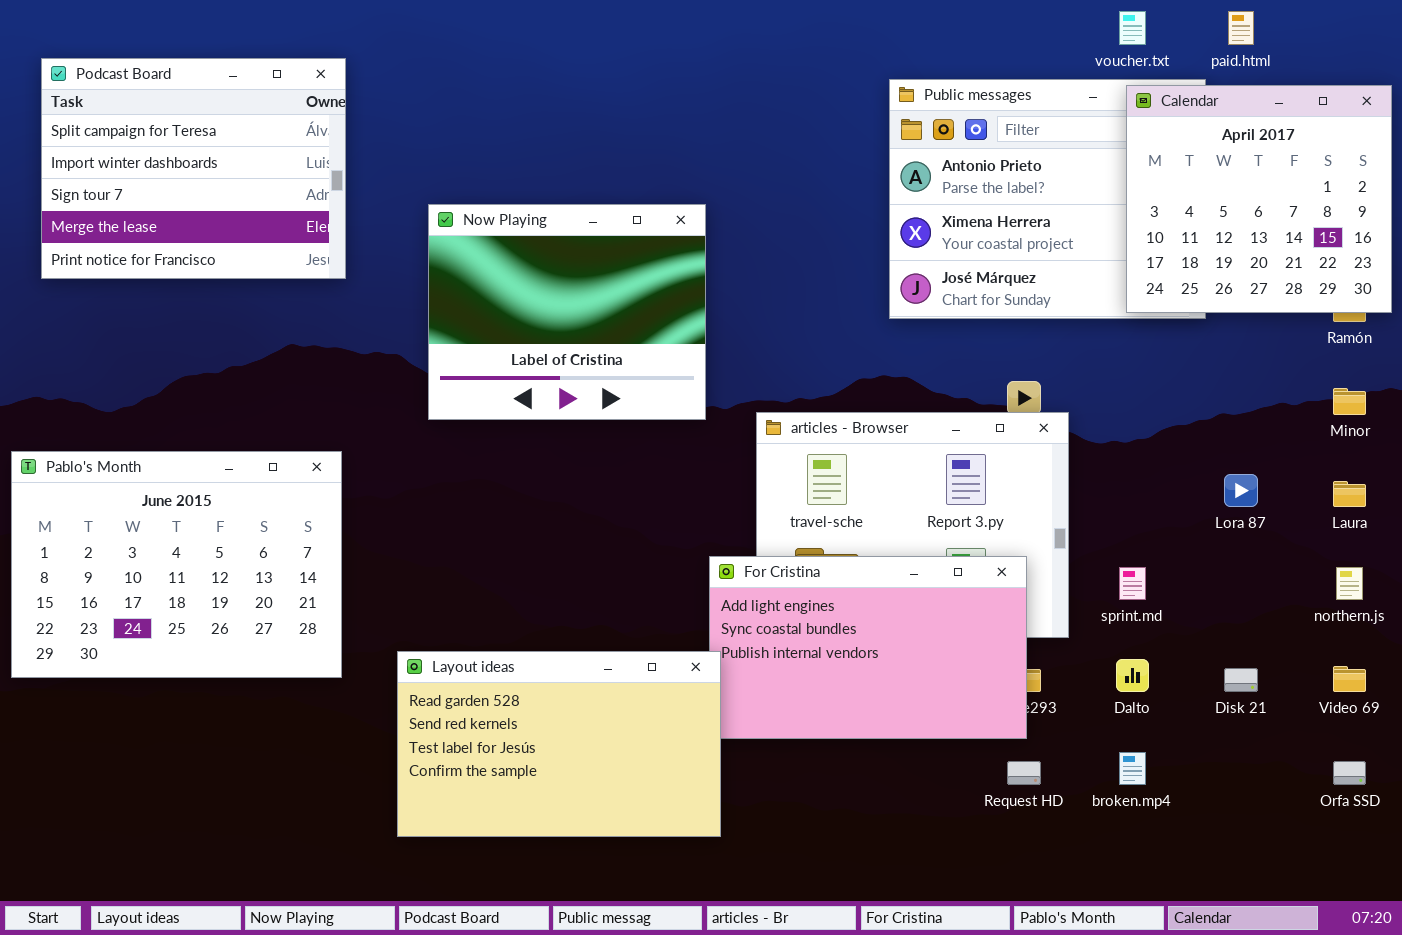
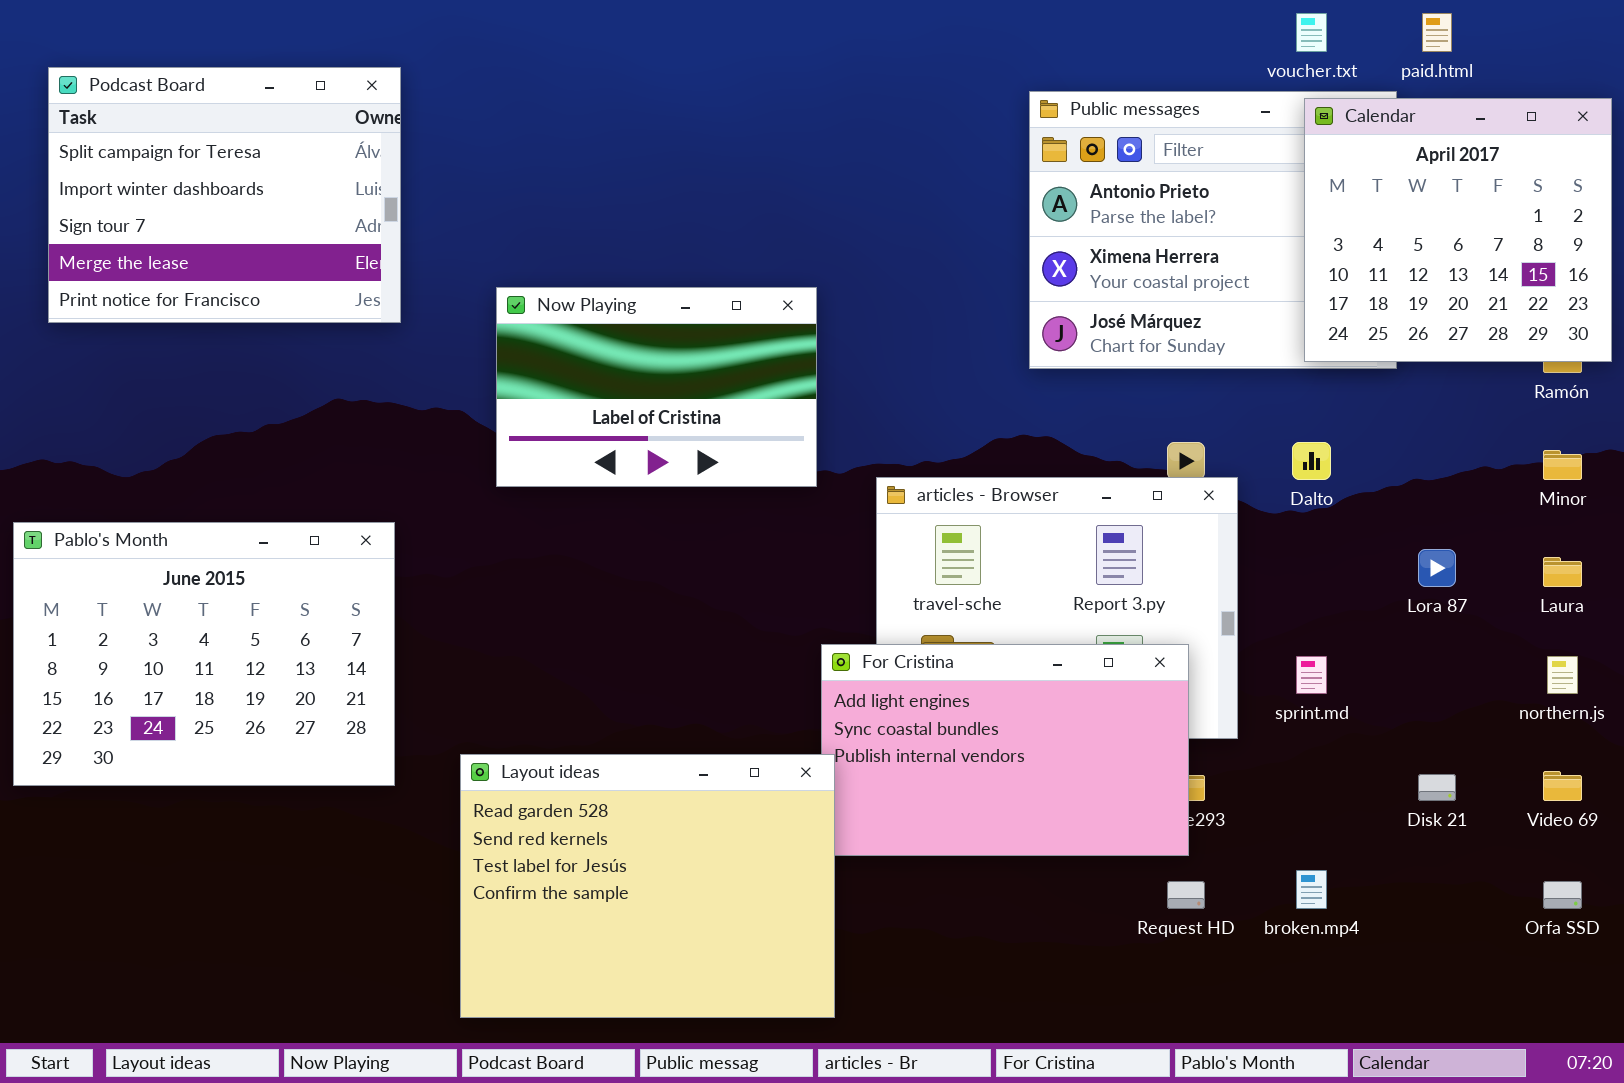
Now Playing: [428,204,706,420] -> [496,287,817,487], resized
Layout ideas: [397,651,721,837] -> [460,754,835,1018], resized
Dalto: [1116,659,1149,692] -> [1292,442,1331,480], moved

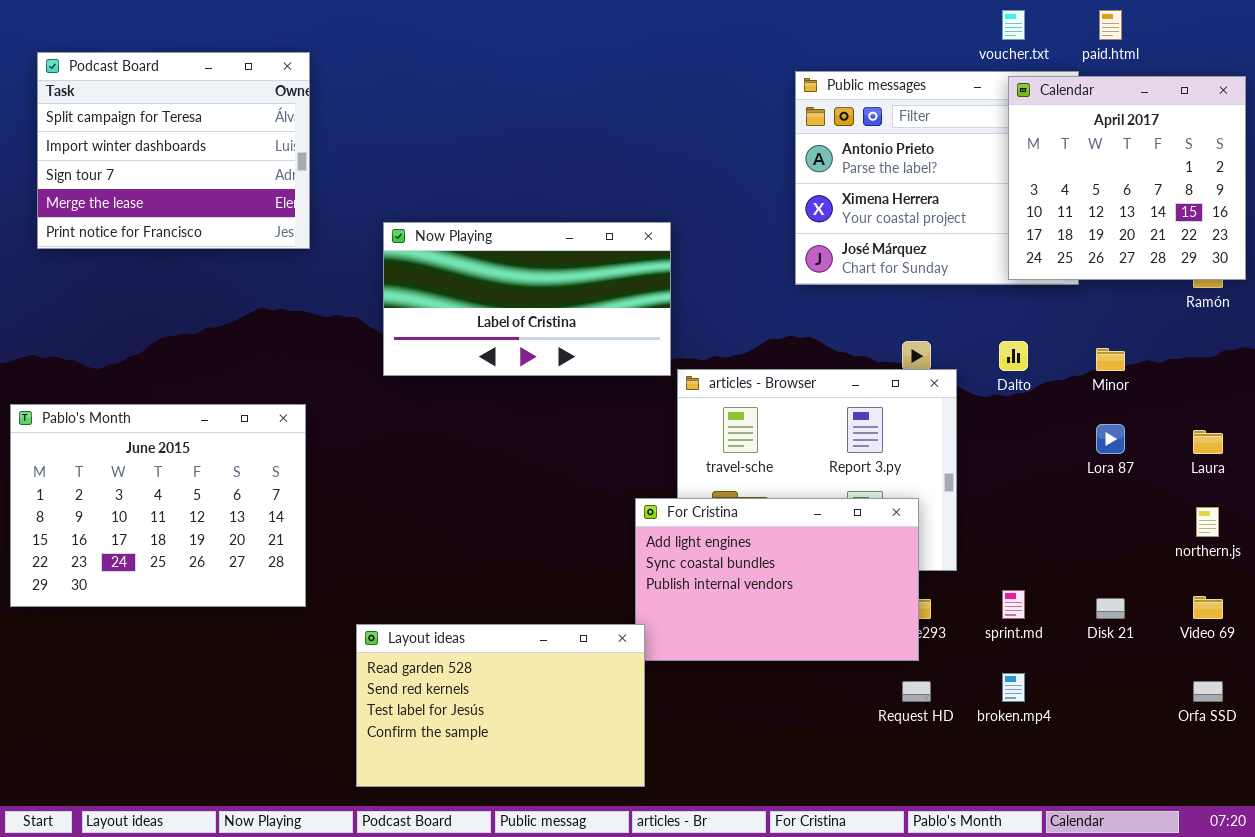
Now Playing: [496,287,817,487] -> [383,222,671,376], resized
Minor: [1543,450,1582,480] -> [1096,348,1125,371], moved
sprint.md: [1296,656,1327,694] -> [1002,590,1025,619], moved
Layout ideas: [460,754,835,1018] -> [356,624,645,787], resized

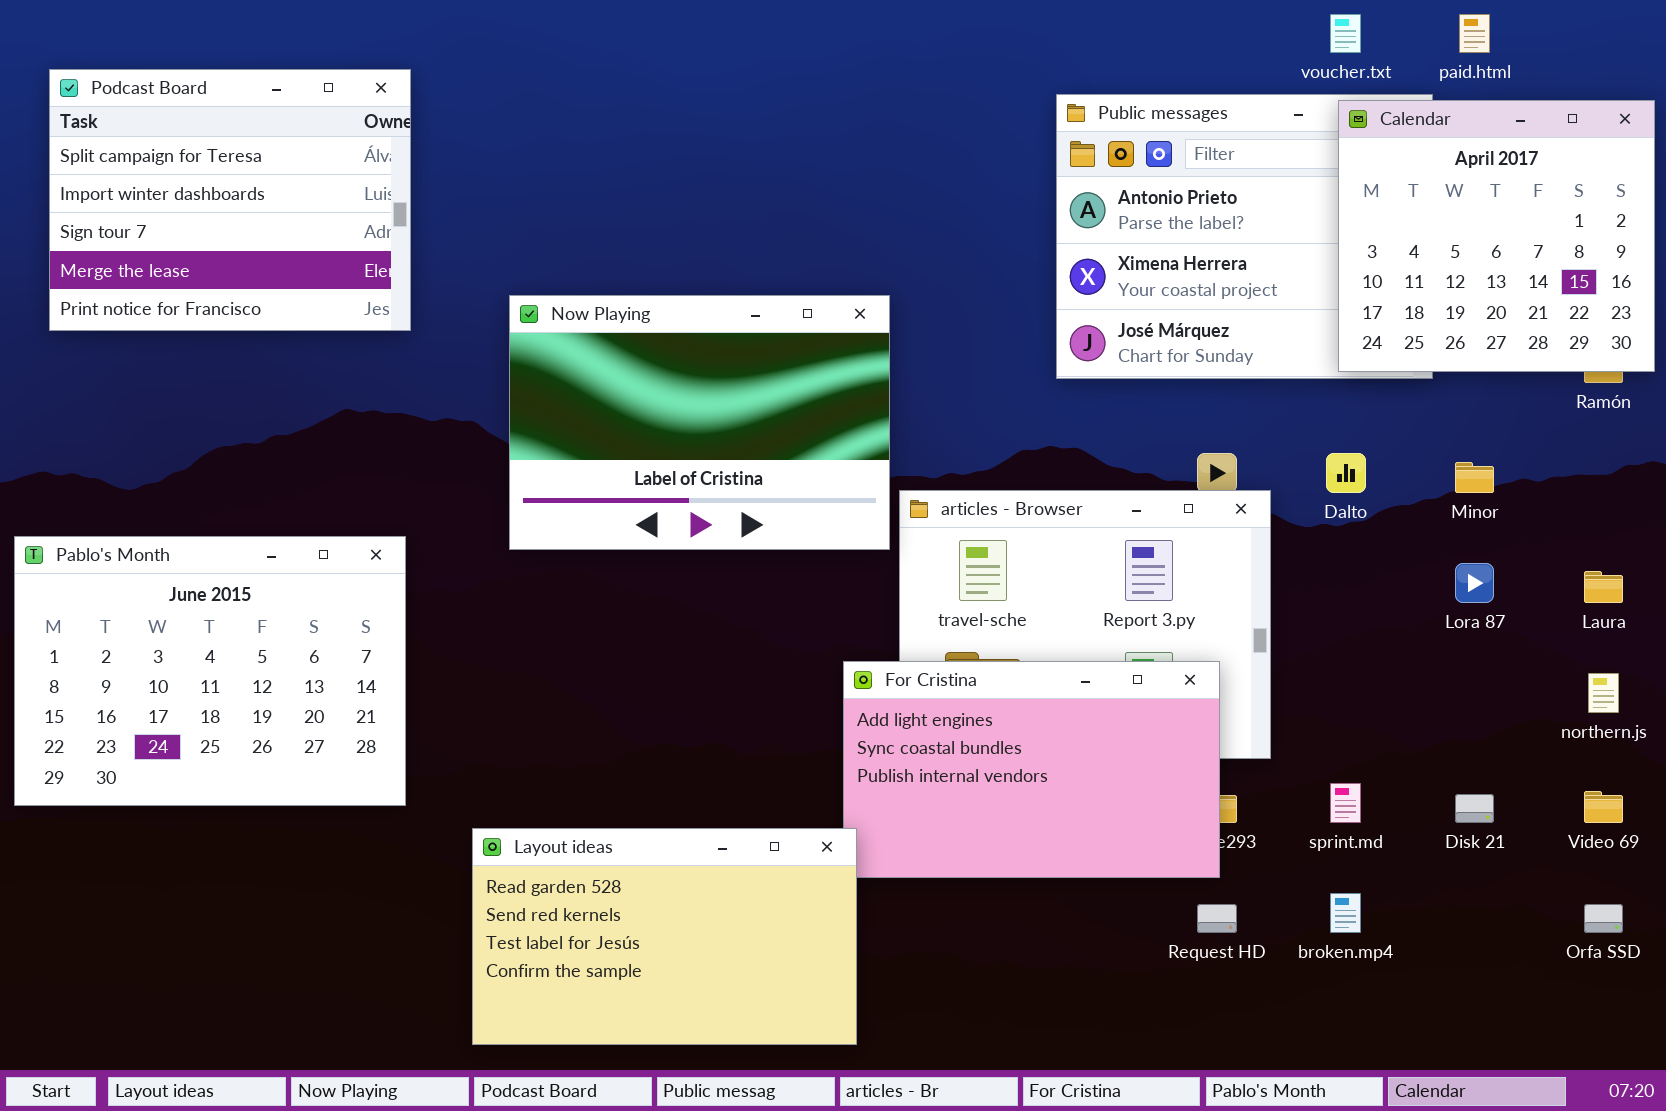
Now Playing: [383,222,671,376] -> [509,295,890,550], resized

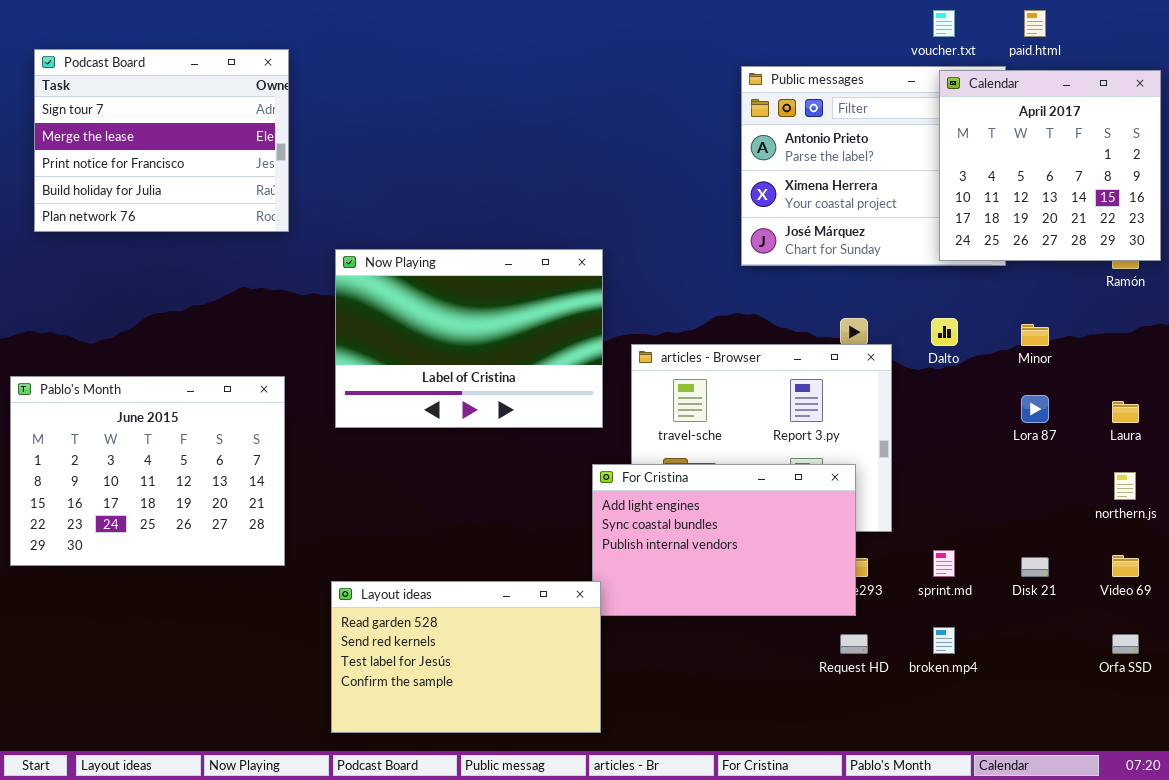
Podcast Board: [49,69,411,331] -> [34,49,289,232], scrolled down 2 rows
Now Playing: [509,295,890,550] -> [335,249,603,428], moved

